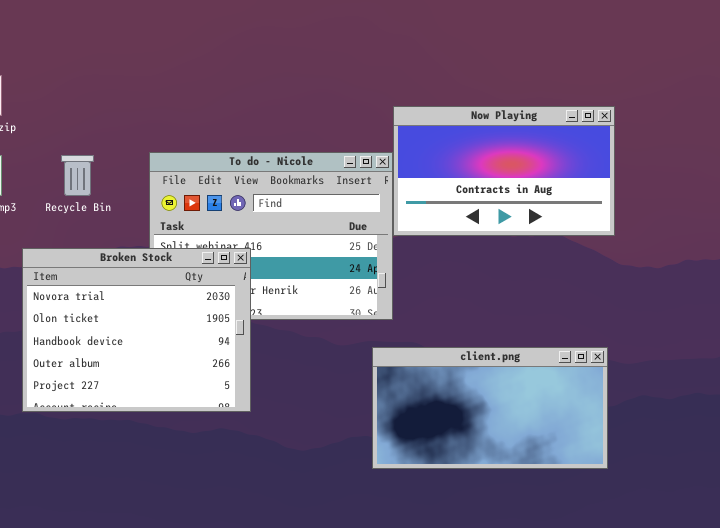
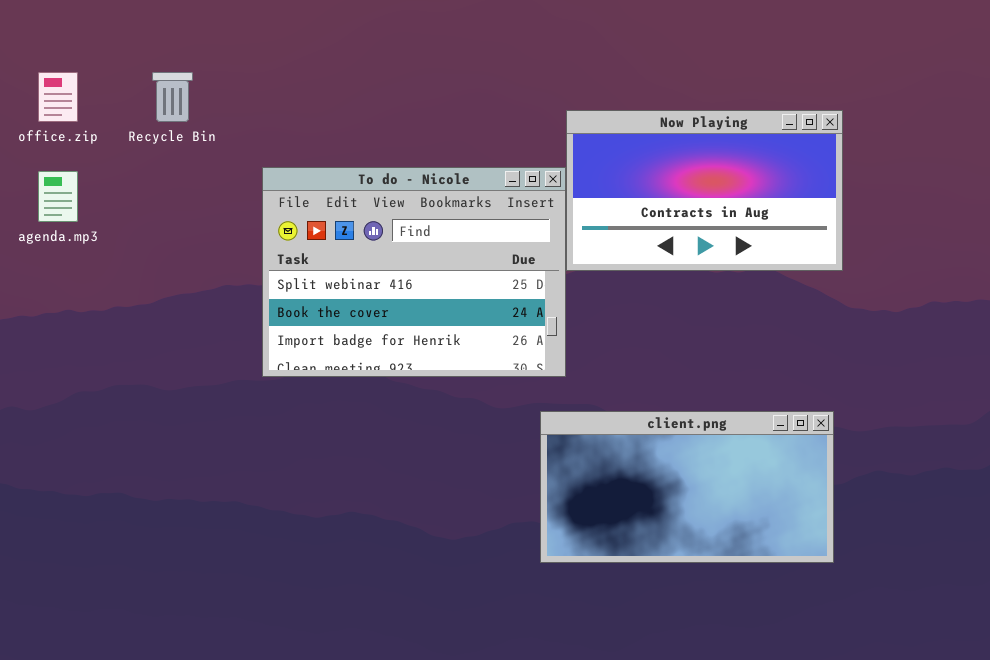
Recycle Bin: [61,155,94,196] -> [152,72,193,122], moved
Broken Stock: [22,248,251,412] -> none, closed

